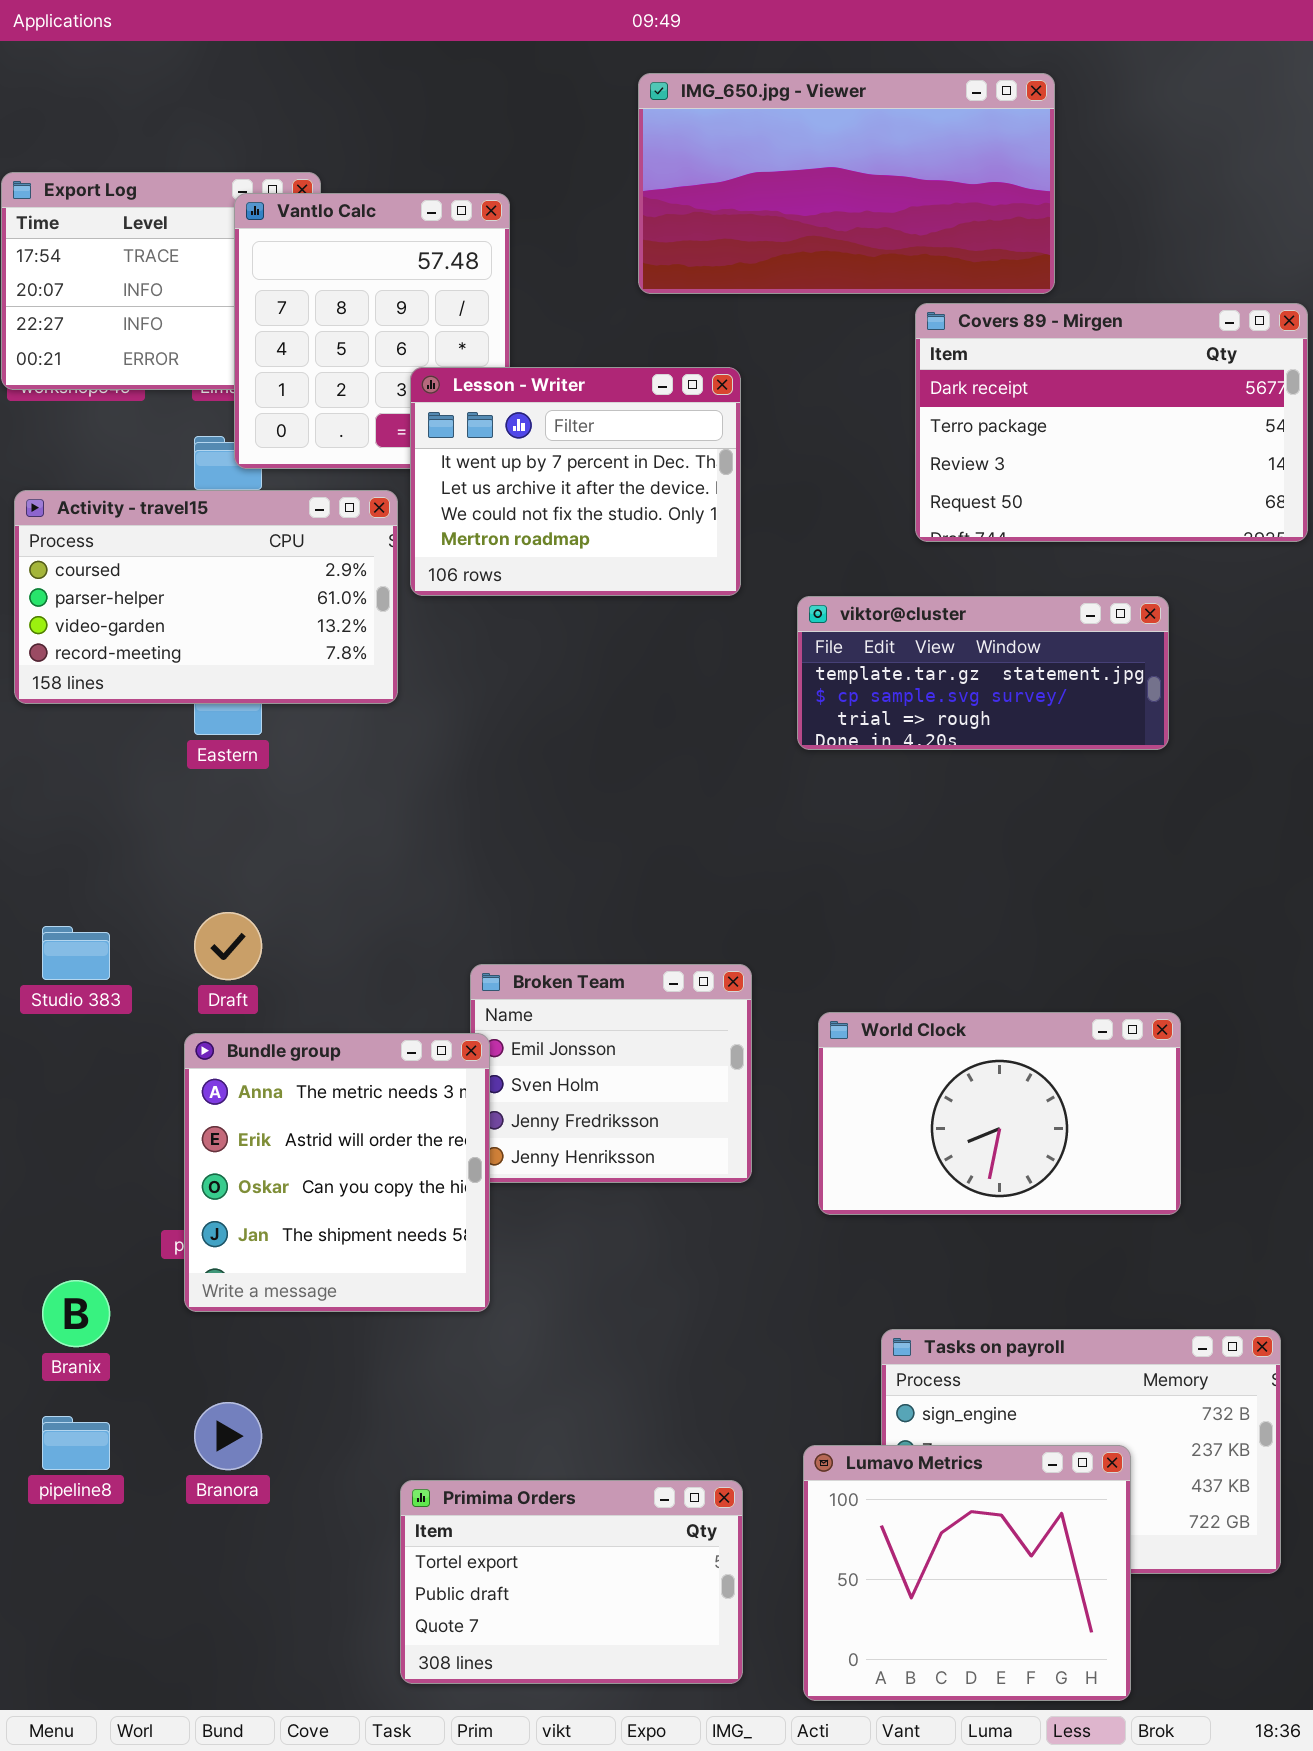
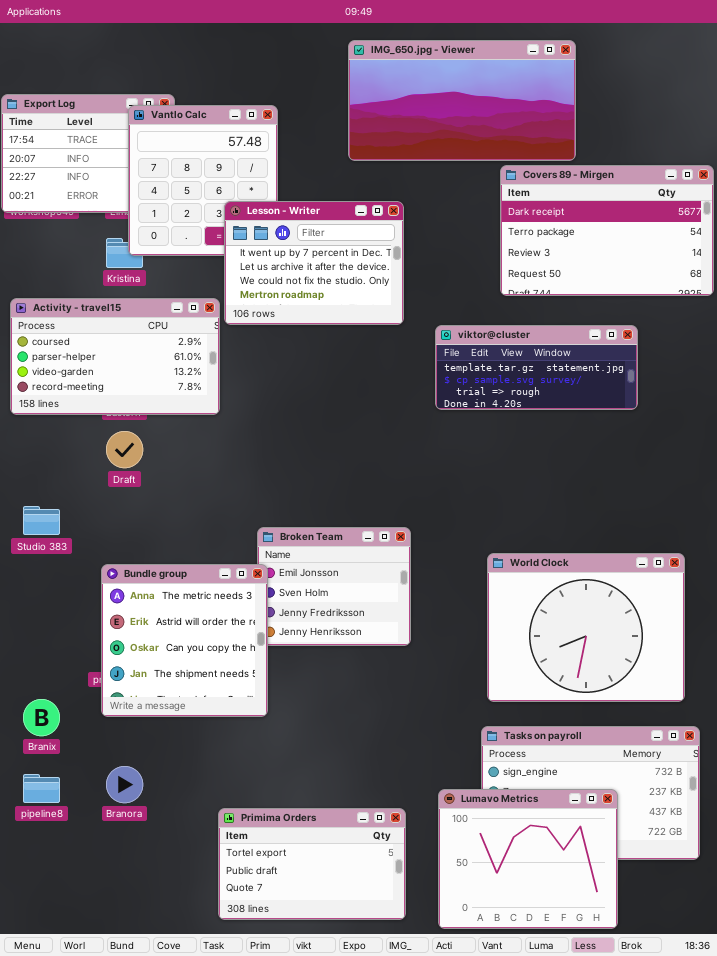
Activity - travel15: [14,490,398,704] -> [10,298,220,415], moved
Draft: [194,912,262,980] -> [106,431,143,468], moved
World Clock: [818,1012,1181,1215] -> [487,553,685,702], moved, resized

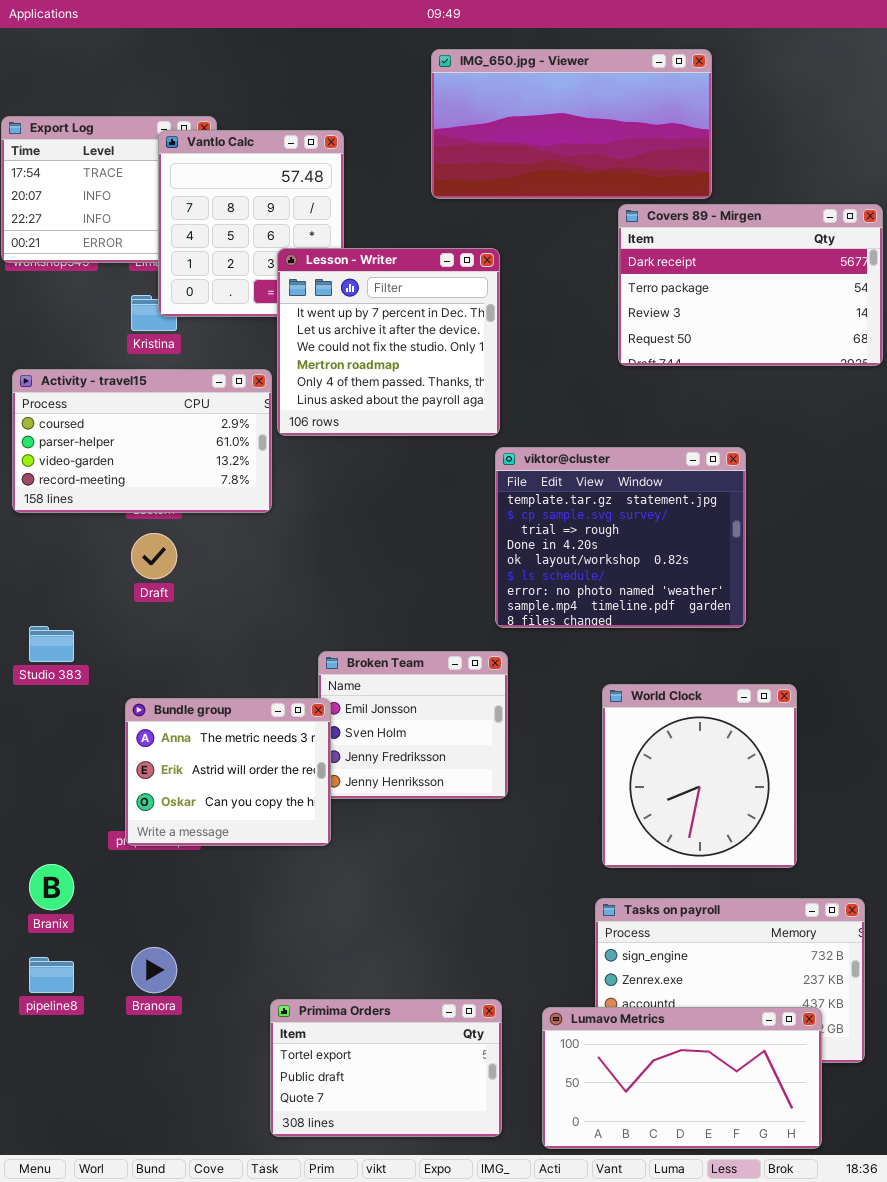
Lesson - Writer: [224,201,404,325] -> [277,248,500,436], resized
viktor@cluster: [435,325,638,410] -> [495,447,746,628], moved, resized
World Clock: [487,553,685,702] -> [602,684,797,868], resized
Bundle group: [101,564,268,717] -> [125,698,331,846], resized
Lumavo Metrics: [438,789,618,929] -> [542,1007,822,1149], resized

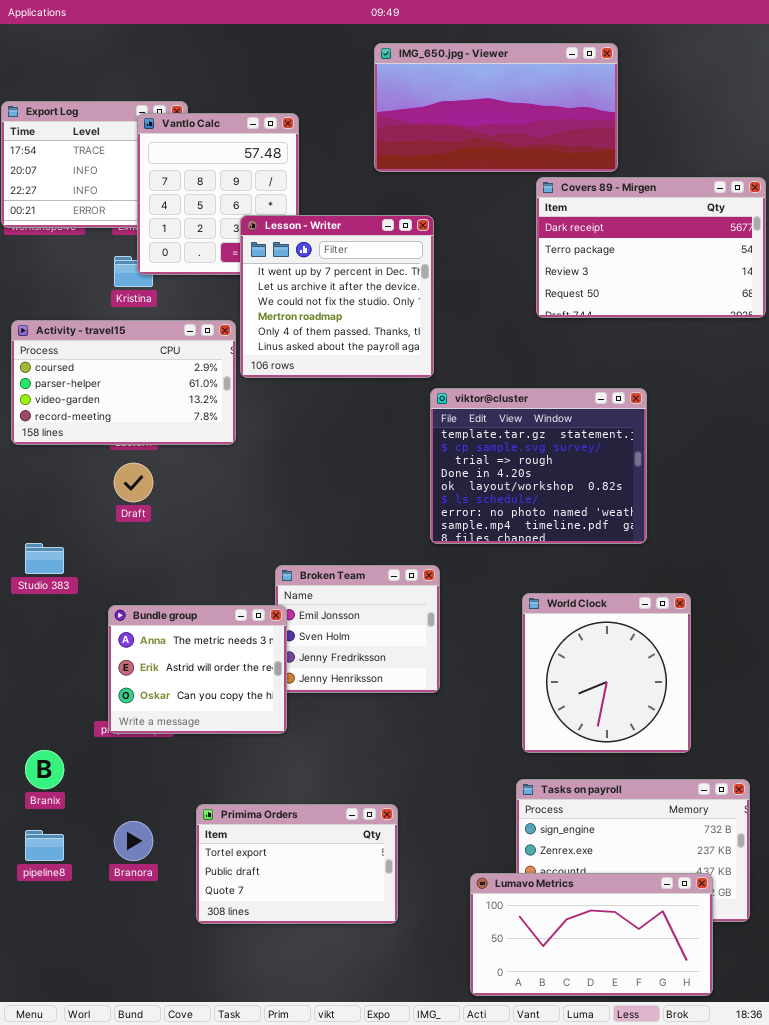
Primima Orders: [270,999,502,1137] -> [196,804,398,924], moved

